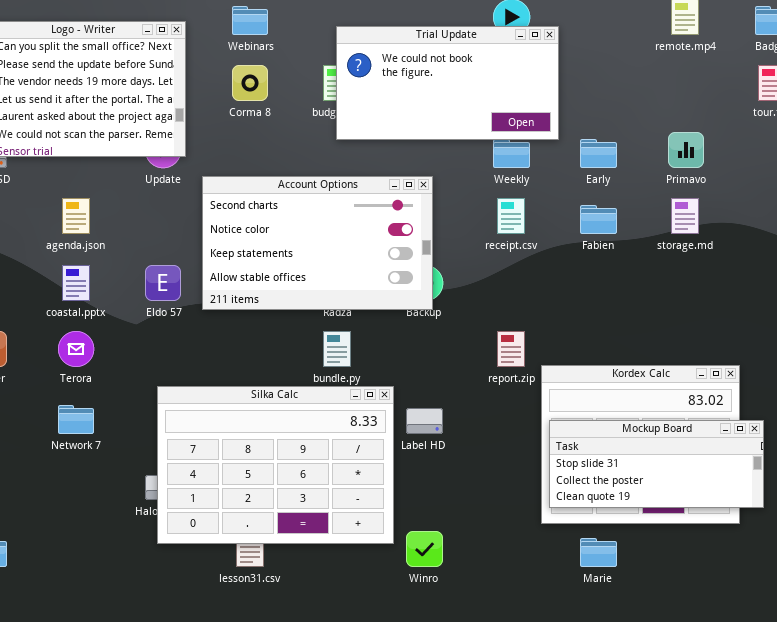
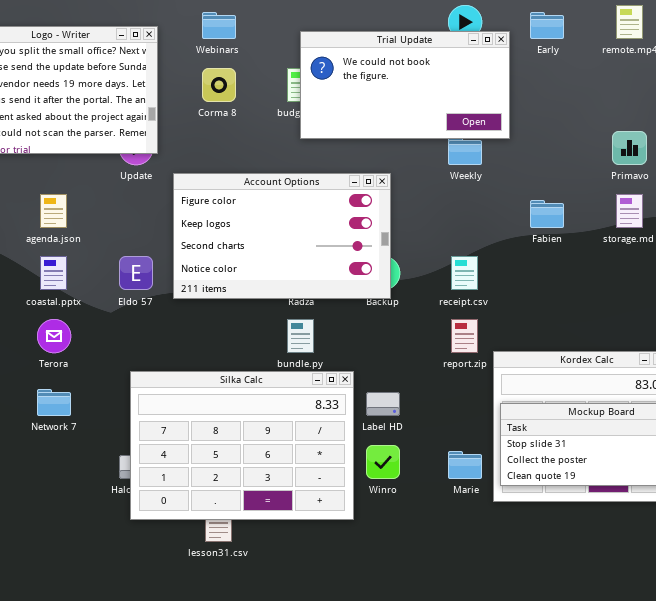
Early: [580,139,617,168] -> [530,12,564,39], moved
Account Options: [202,176,433,310] -> [173,173,391,299], scrolled up 2 rows
receipt.csv: [497,198,525,234] -> [451,256,478,290], moved
Winro: [406,531,443,567] -> [366,445,400,479], moved
Marie: [580,538,617,567] -> [448,451,482,479], moved

